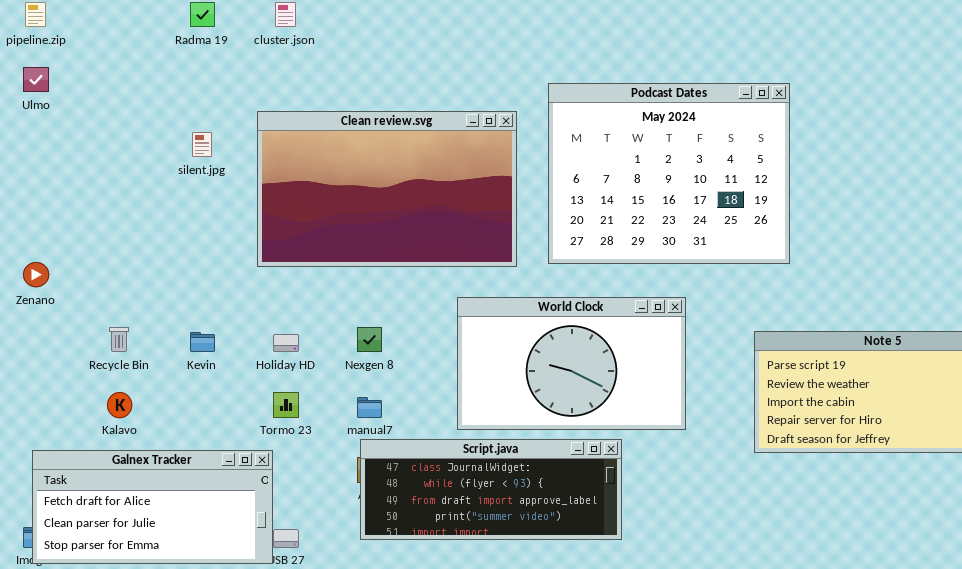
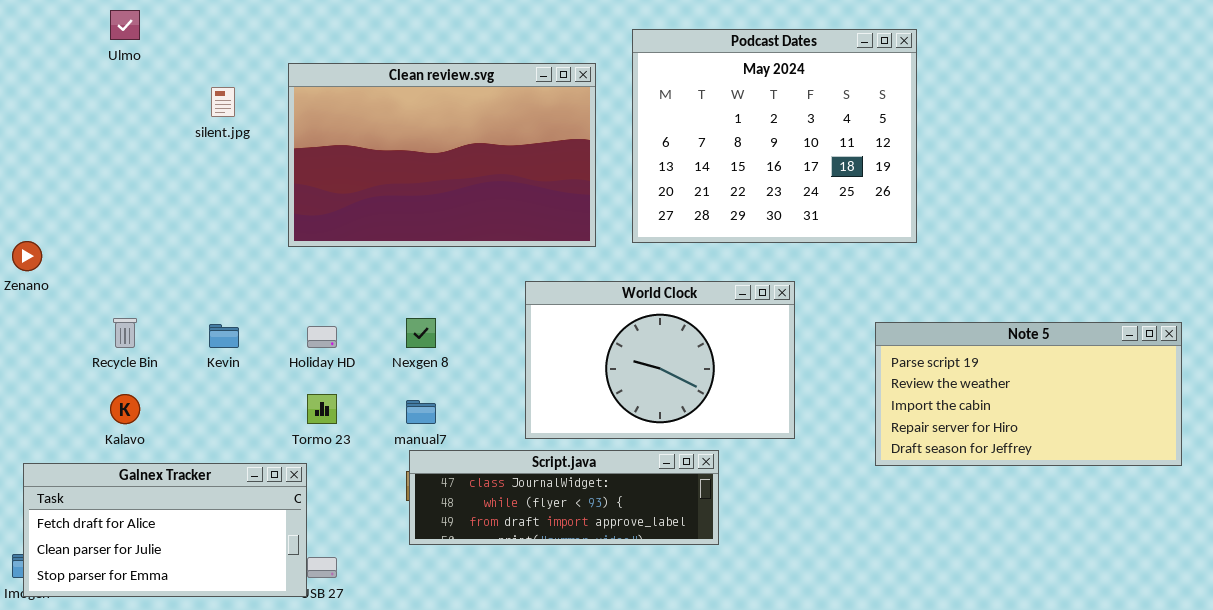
Ulmo: [23,67,49,92] -> [110,10,140,40], moved
Script.java: [360,439,622,540] -> [409,450,719,545], resized

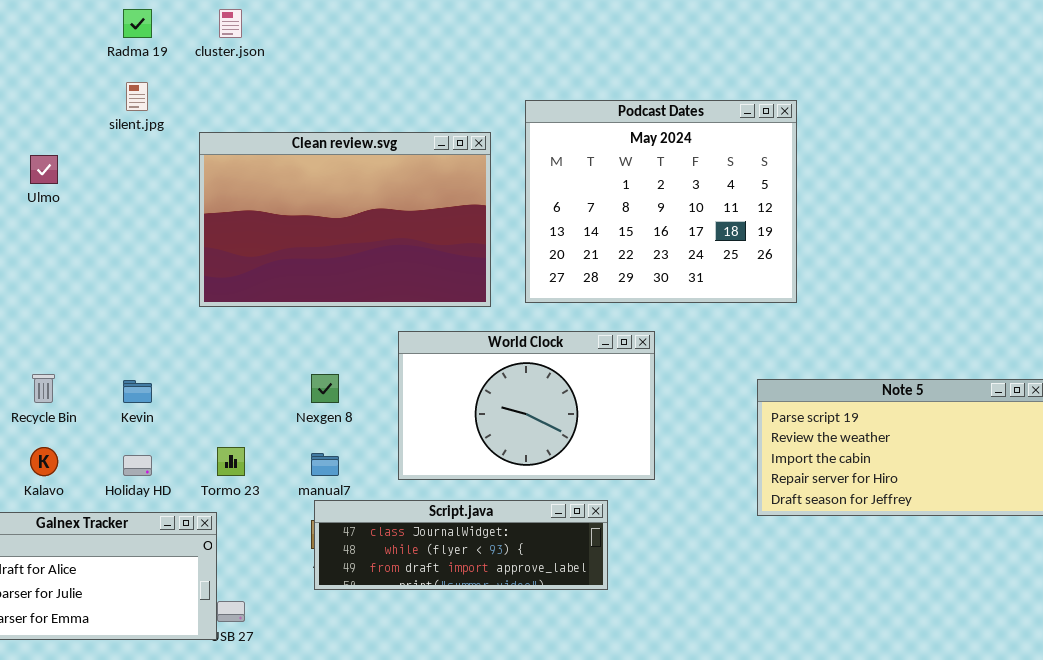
Ulmo: [110,10,140,40] -> [30,155,58,184], moved
silent.jpg: [211,87,235,117] -> [126,82,148,111], moved
World Clock: [525,281,795,439] -> [398,331,655,480], moved
Holiday HD: [307,326,337,348] -> [123,455,152,476], moved

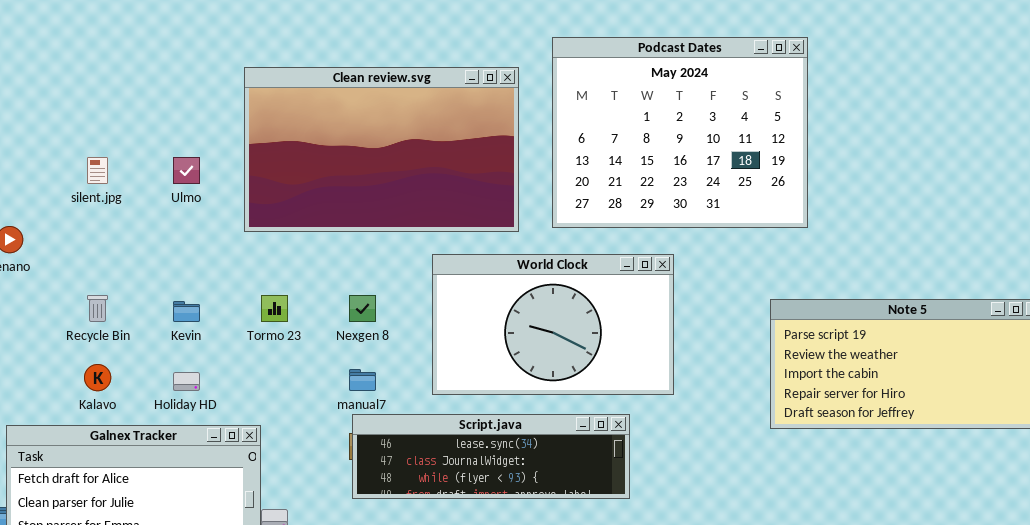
silent.jpg: [126,82,148,111] -> [87,157,108,184], moved
Ulmo: [30,155,58,184] -> [173,157,200,184], moved
Tormo 23: [217,447,245,476] -> [261,295,288,322], moved
Script.java: [314,500,608,590] -> [352,414,630,499], scrolled up 1 row

